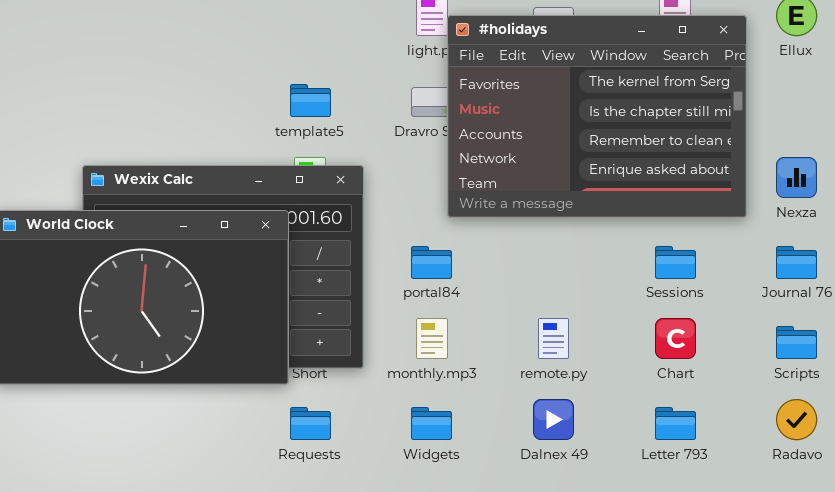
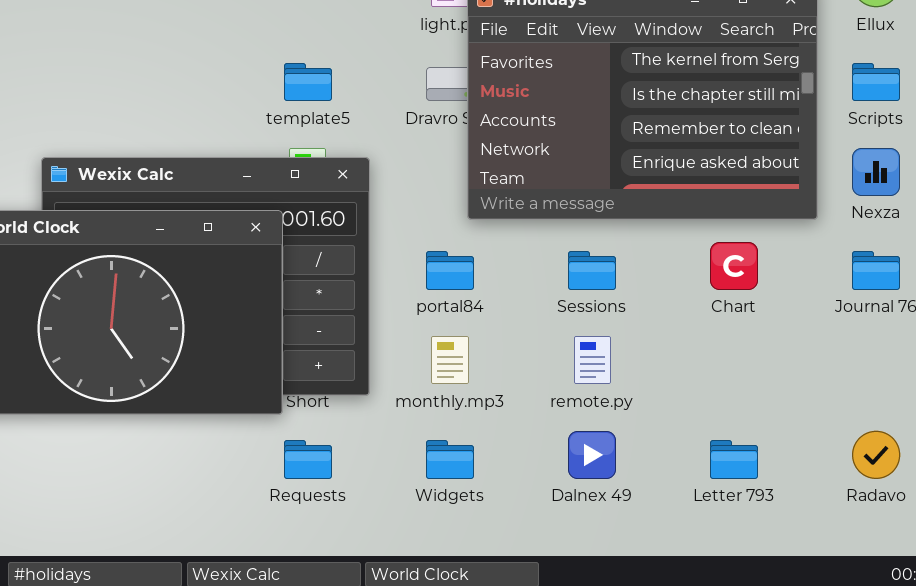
Sessions: [655,246,696,279] -> [568,251,616,290], moved
Chart: [655,318,696,359] -> [710,242,758,290], moved
Scripts: [776,326,817,359] -> [852,63,900,101], moved

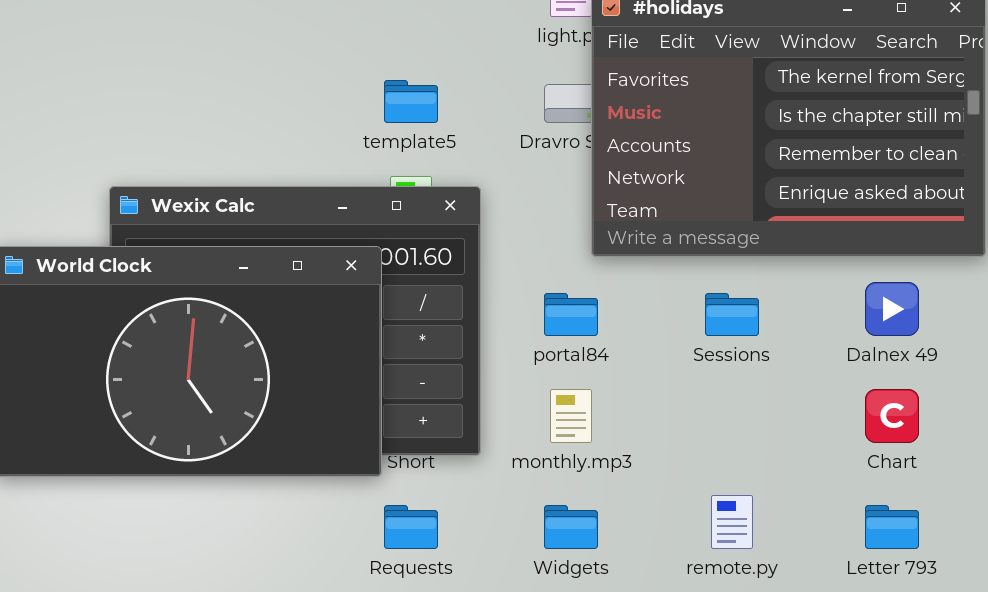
Chart: [710,242,758,290] -> [865,389,919,443], moved
remote.py: [574,336,611,384] -> [711,495,753,549], moved
Dalnex 49: [568,431,616,479] -> [865,282,919,336], moved

